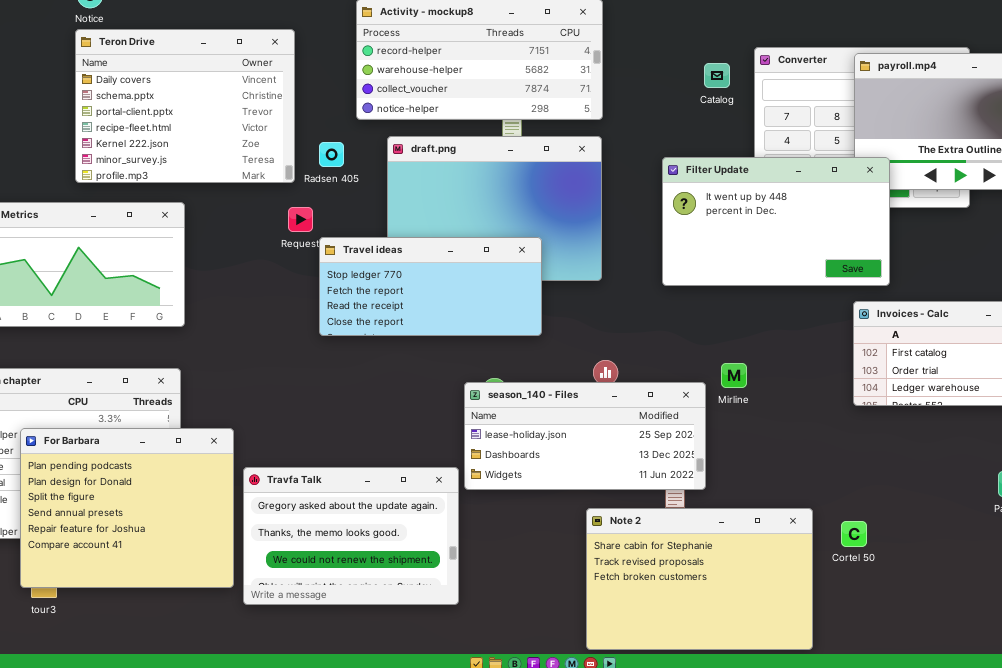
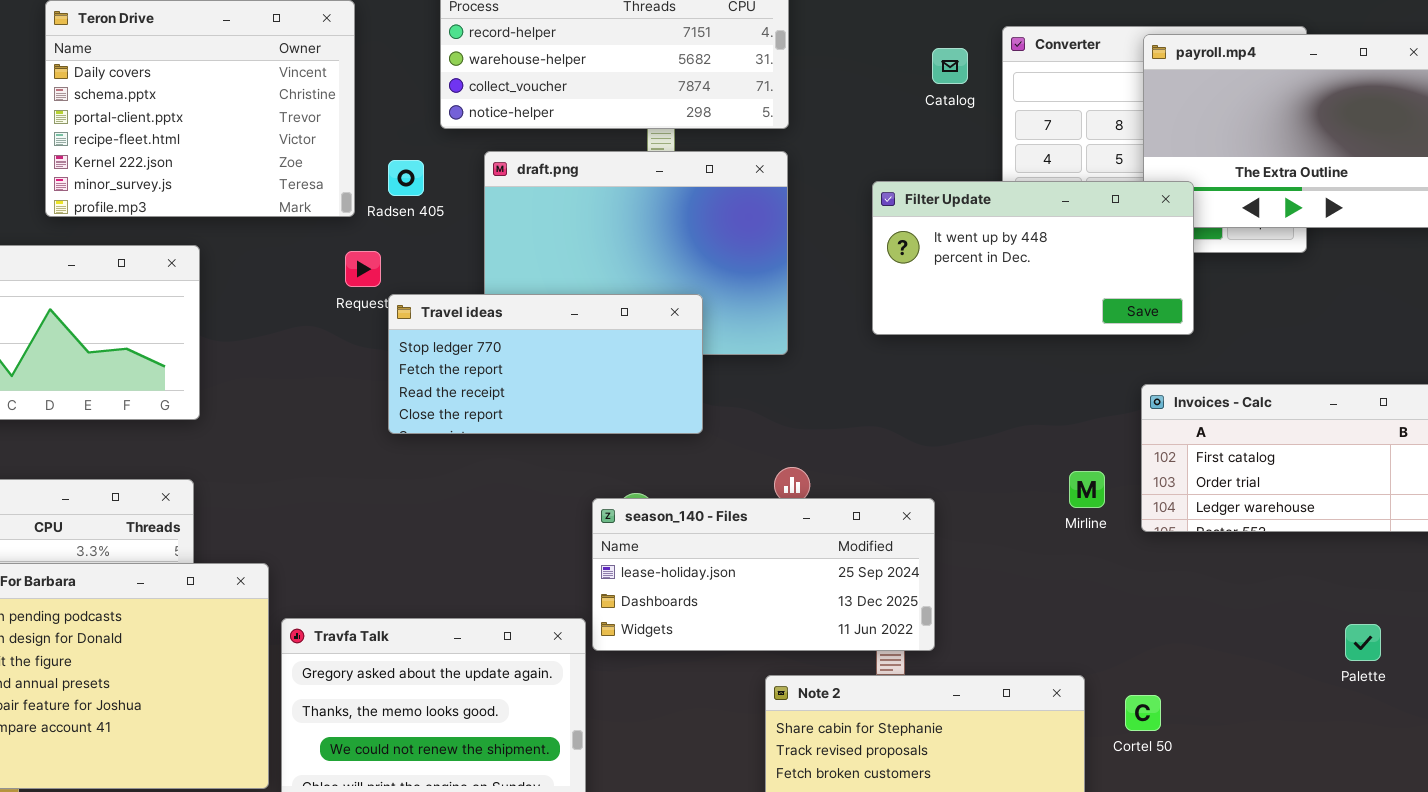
Filter Update: [662,157,890,286] -> [872,181,1194,335], resized
Mirline: [721,363,747,388] -> [1069,471,1105,508], moved

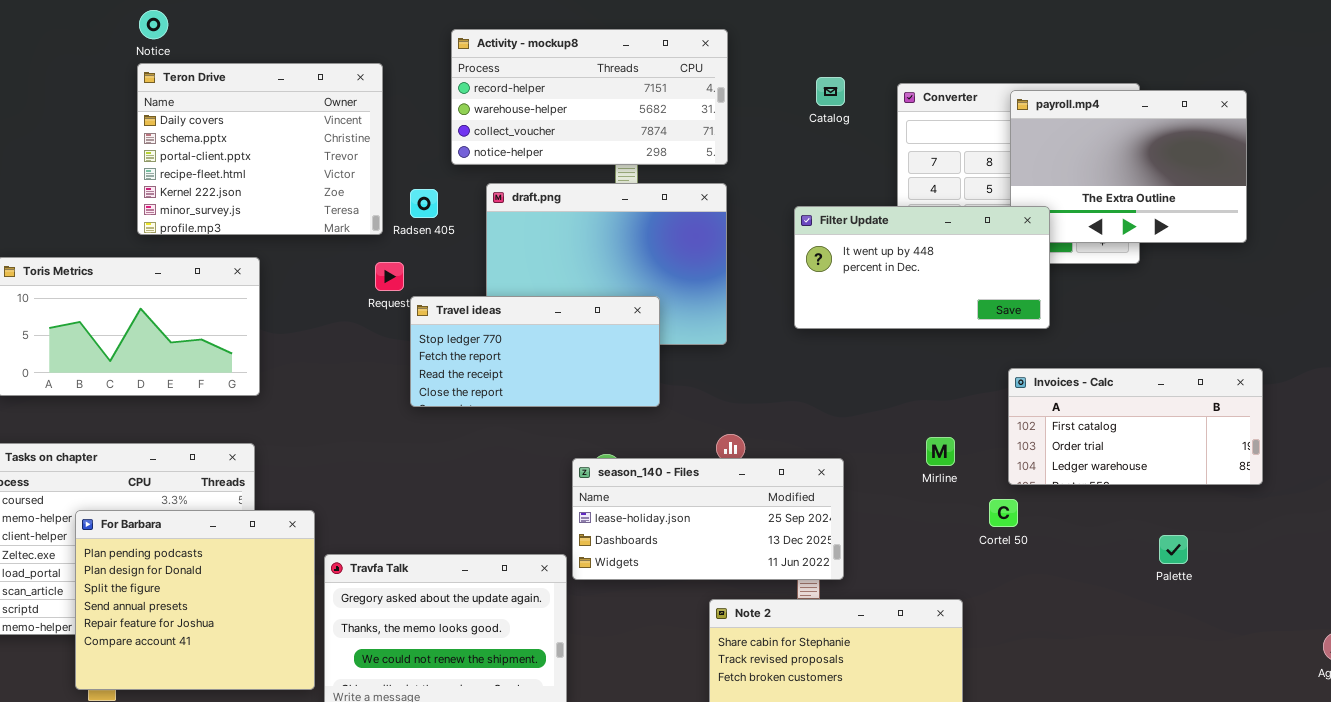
Catalog: [932,48,968,84] -> [816,77,845,106], moved
Mirline: [1069,471,1105,508] -> [926,437,955,466], moved
Palette: [1345,624,1381,661] -> [1159,535,1188,564], moved
Cortel 50: [1125,695,1161,731] -> [989,499,1018,527], moved

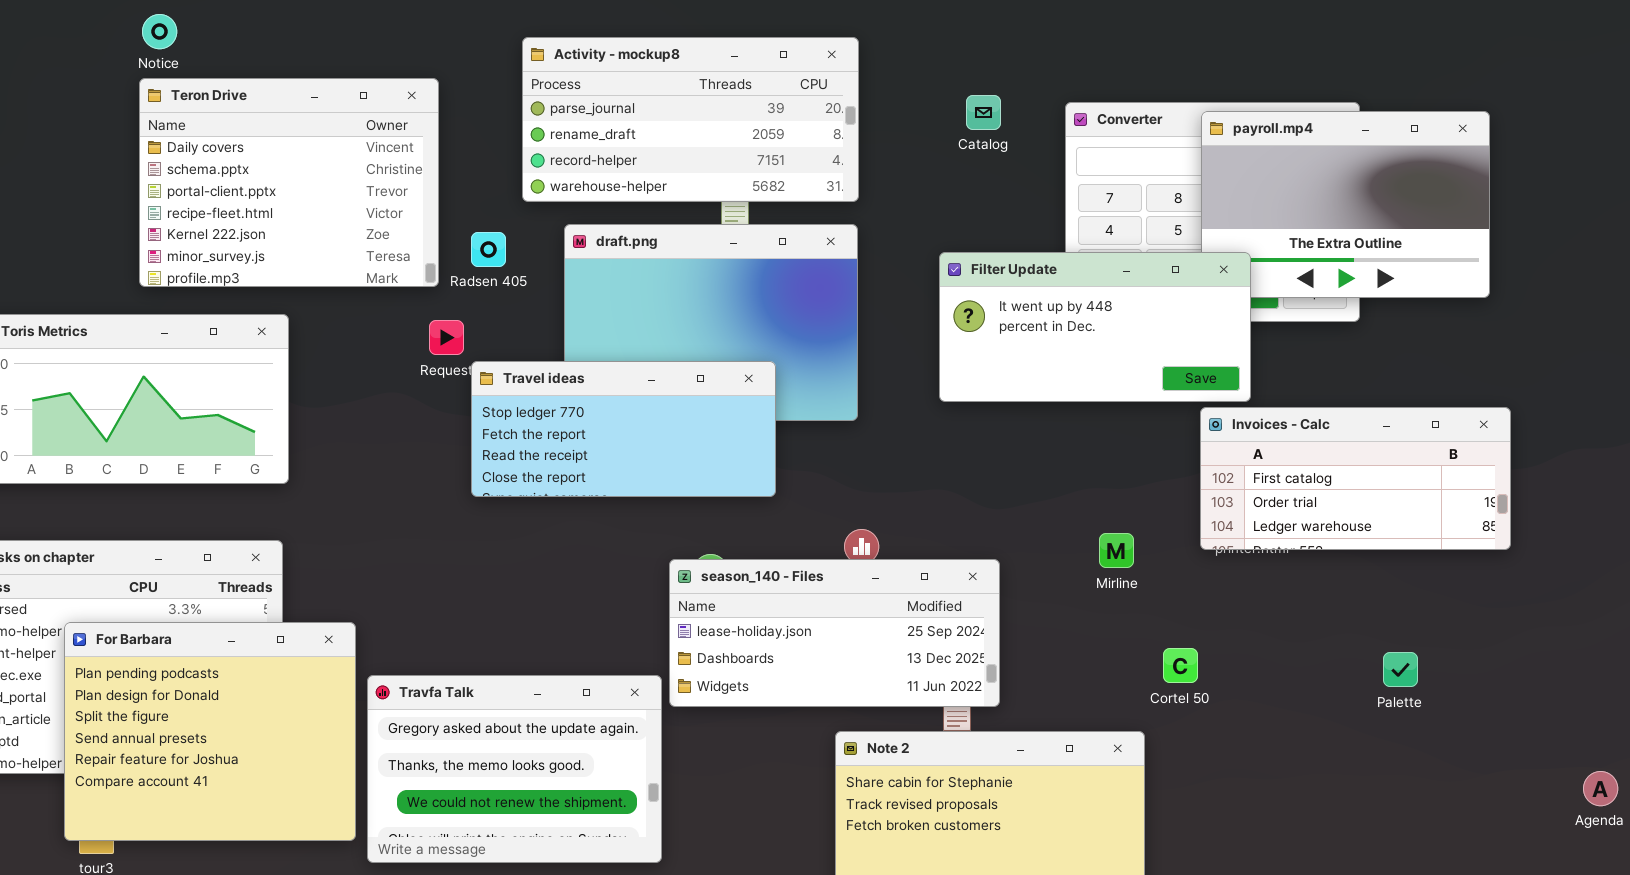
Activity - mockup8: [451,29,728,165] -> [522,37,859,202], scrolled up 2 rows
Invoices - Calc: [1008,368,1263,485] -> [1200,407,1511,550], moved
Cortel 50: [989,499,1018,527] -> [1163,648,1198,683], moved

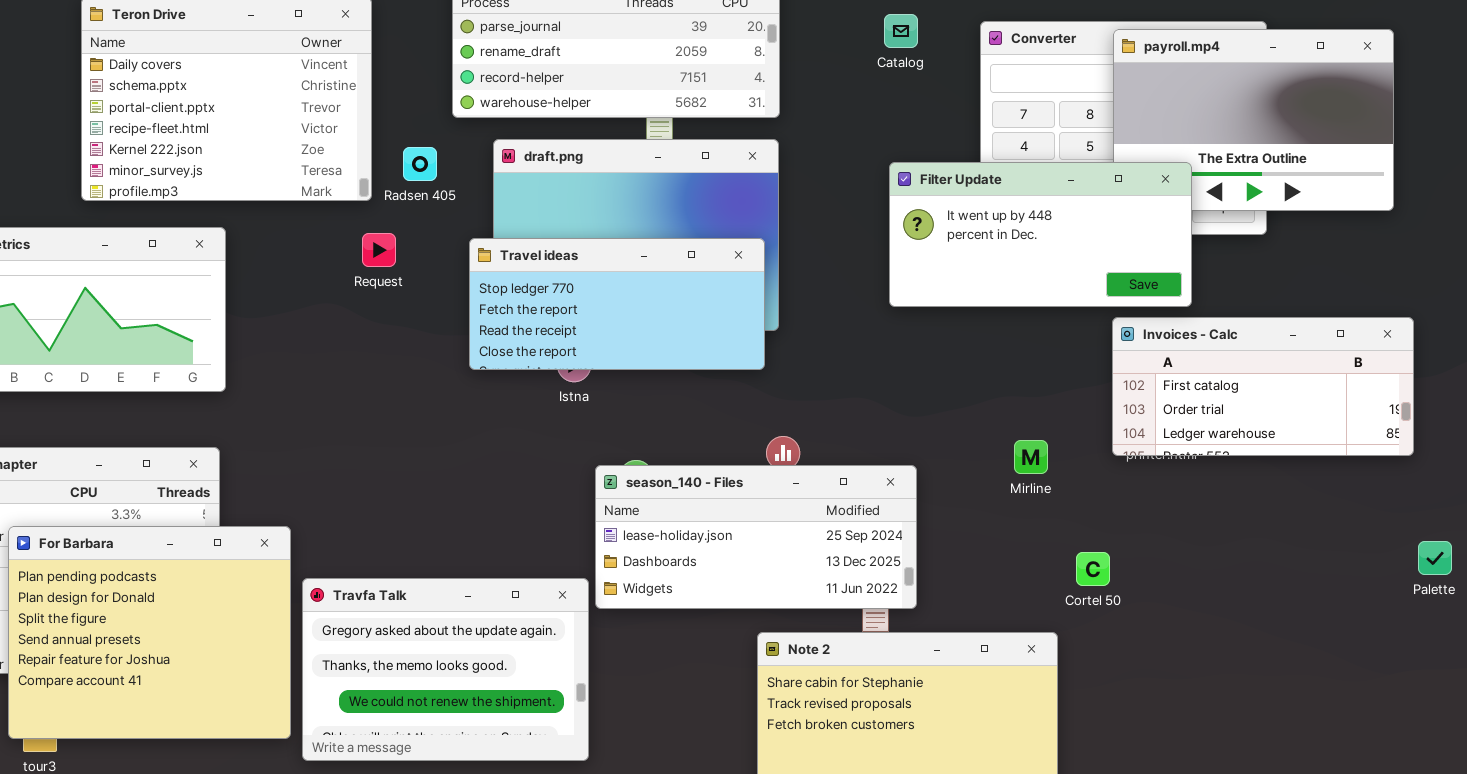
Filter Update: [939,252,1251,402] -> [889,162,1192,307], moved
Travel ideas: [471,361,776,497] -> [469,238,765,370], moved
Palette: [1383,652,1418,687] -> [1418,541,1452,575], moved

